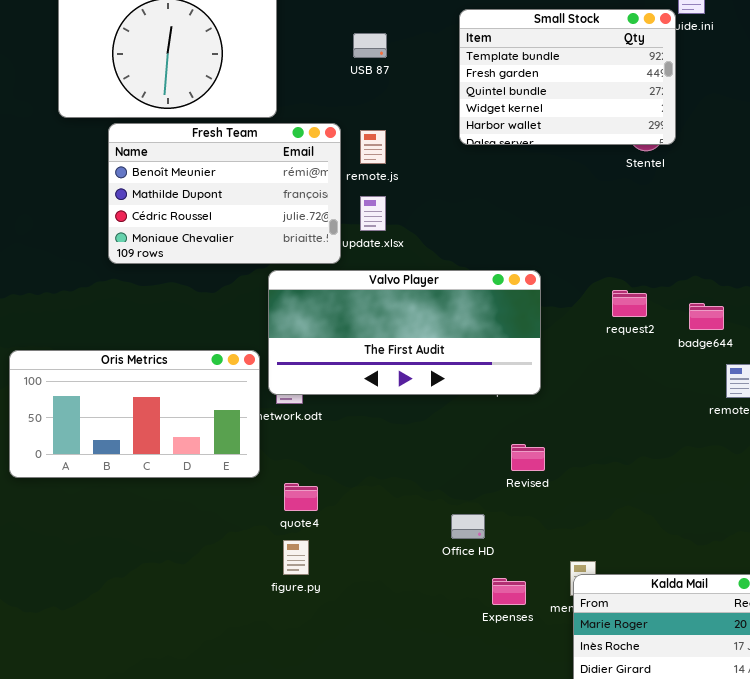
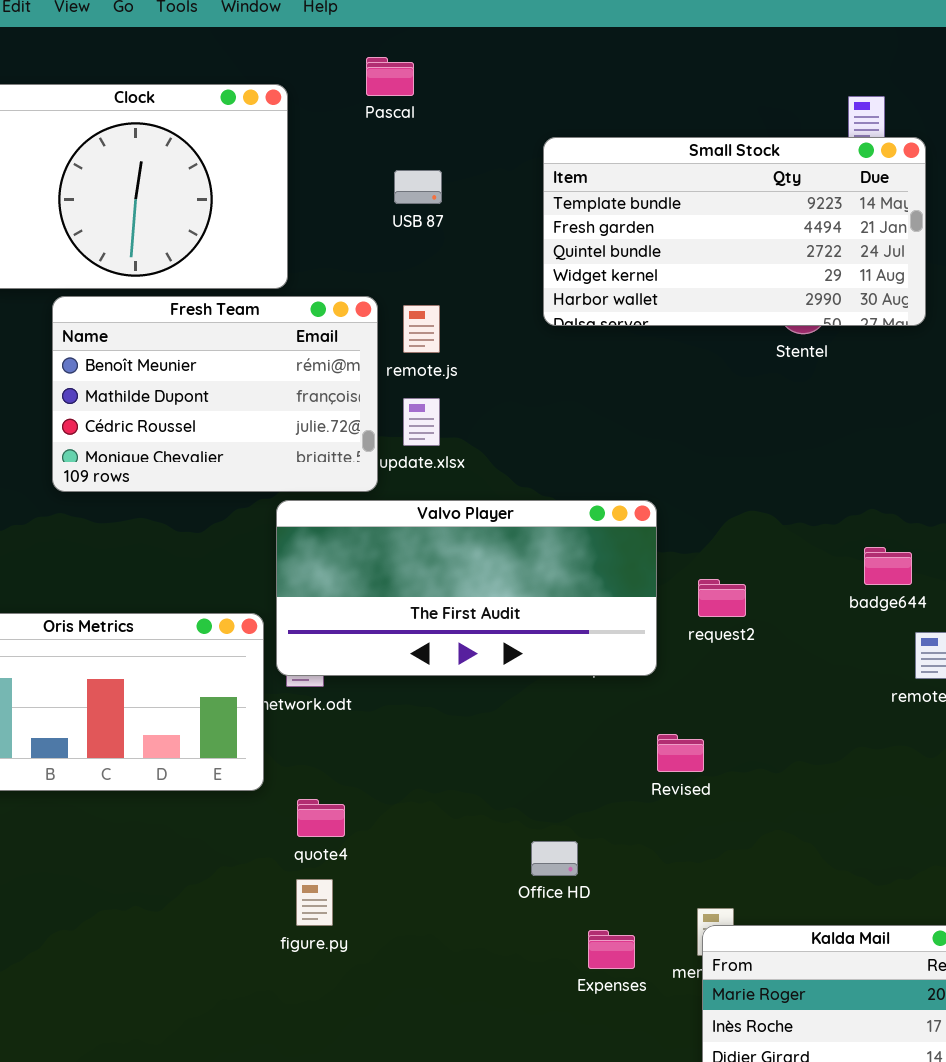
Small Stock: [459,9,676,145] -> [543,137,926,326], resized
request2: [612,290,647,317] -> [698,579,746,617], moved
Revised: [511,444,545,471] -> [657,734,704,772], moved

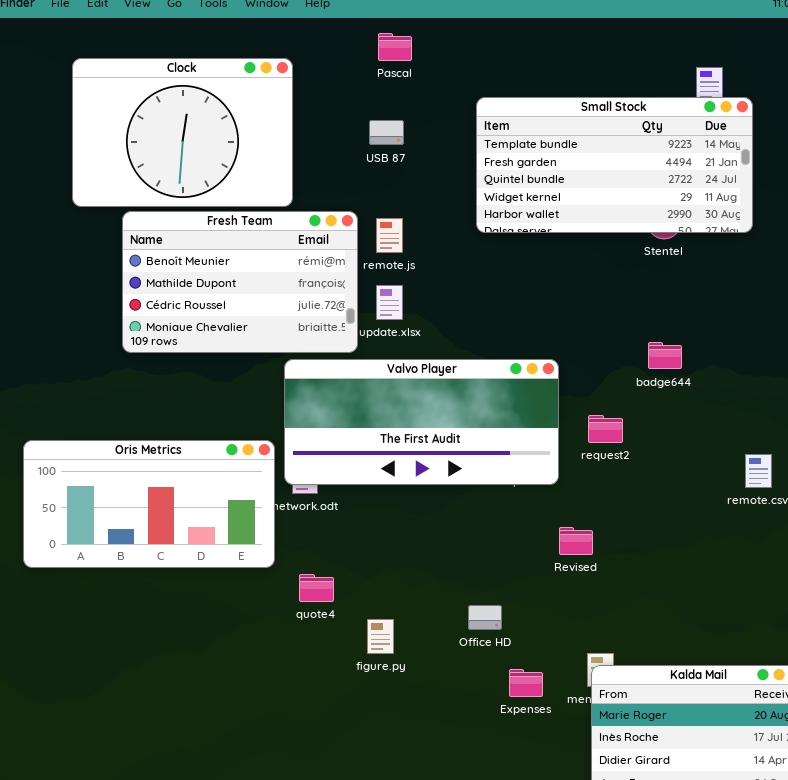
Pascal: [366,57,414,96] -> [378,33,412,61], moved
badge644: [864,547,912,585] -> [648,342,682,369], moved
figure.py: [296,879,333,926] -> [367,619,394,654], moved

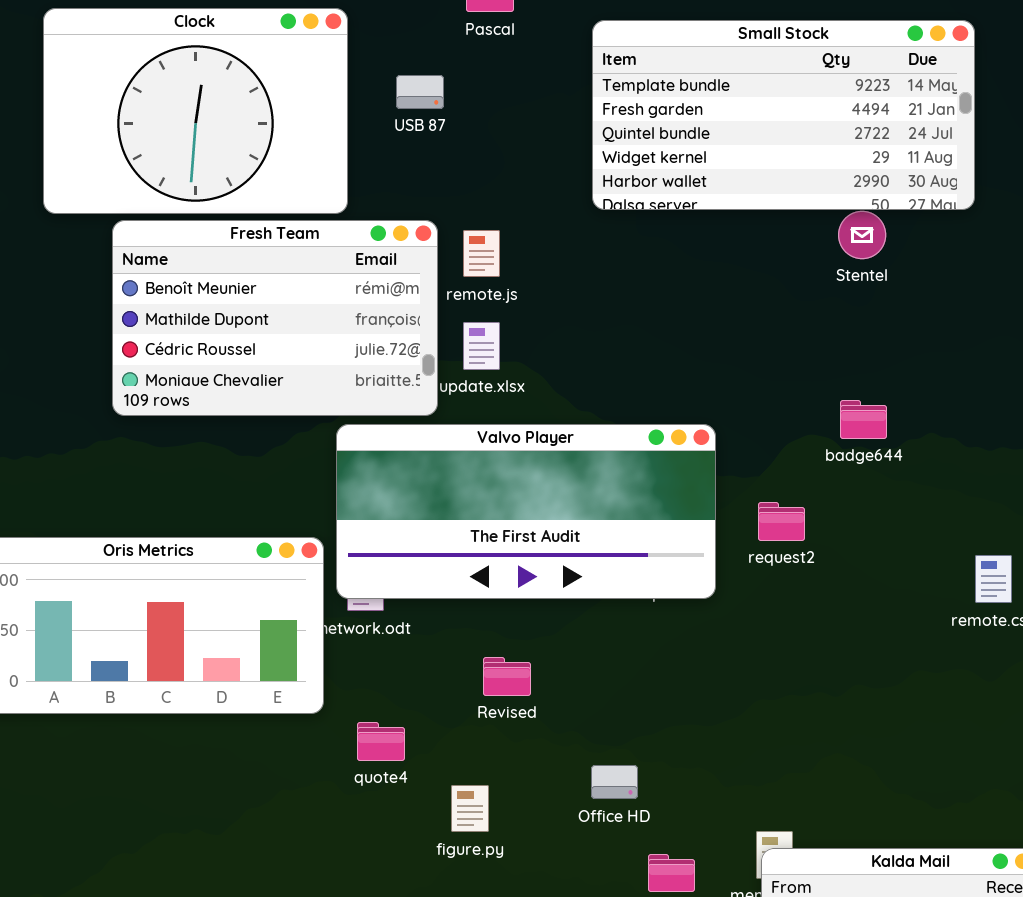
Small Stock: [476,97,753,233] -> [592,20,975,210], moved
USB 87: [369,120,404,145] -> [396,75,444,109], moved
Revised: [559,527,593,555] -> [483,657,531,696], moved

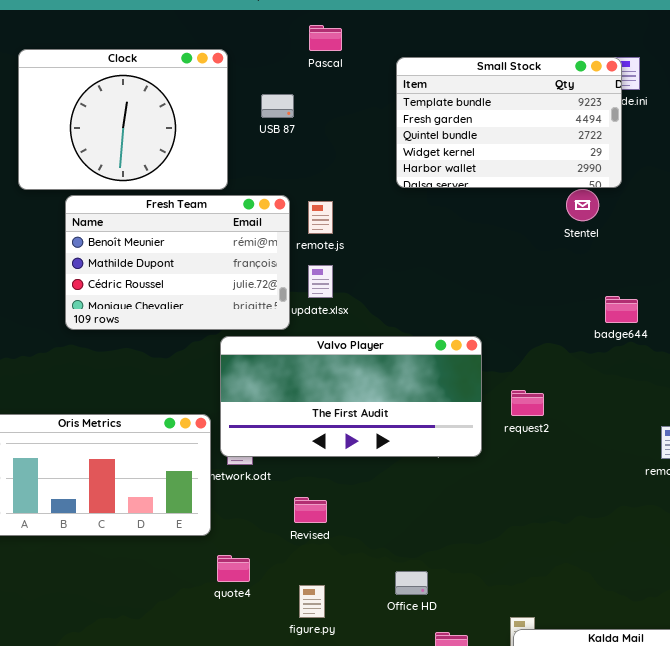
Small Stock: [592,20,975,210] -> [396,57,622,188], resized
badge644: [840,400,887,439] -> [605,296,638,323], moved
Revised: [483,657,531,696] -> [294,497,327,523], moved
quote4: [357,722,405,761] -> [217,555,250,582], moved

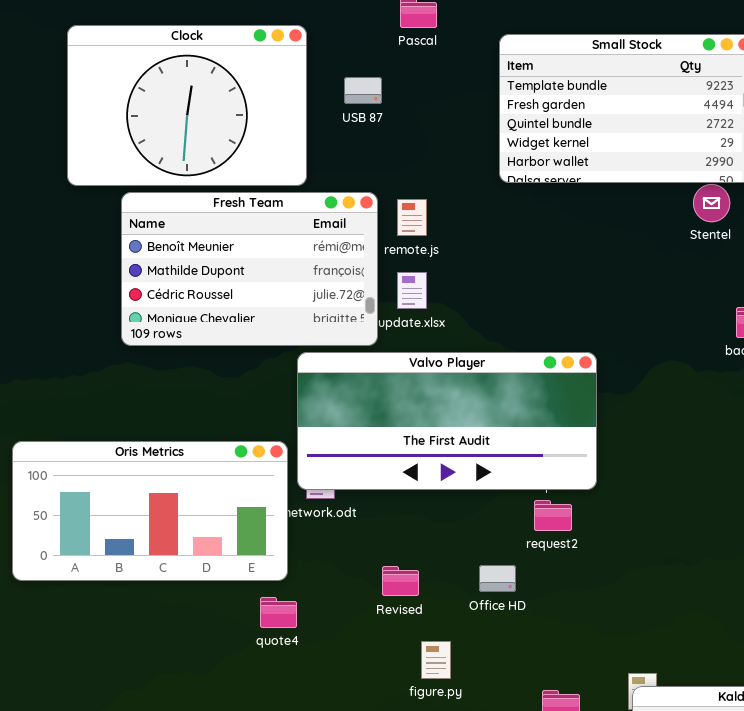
request2: [511,390,544,416] -> [534,500,572,531], moved
Revised: [294,497,327,523] -> [382,566,419,596], moved
quote4: [217,555,250,582] -> [260,597,297,628], moved
Office HD: [395,571,428,595] -> [479,565,516,592], moved
figure.py: [299,585,325,618] -> [421,641,451,679], moved

